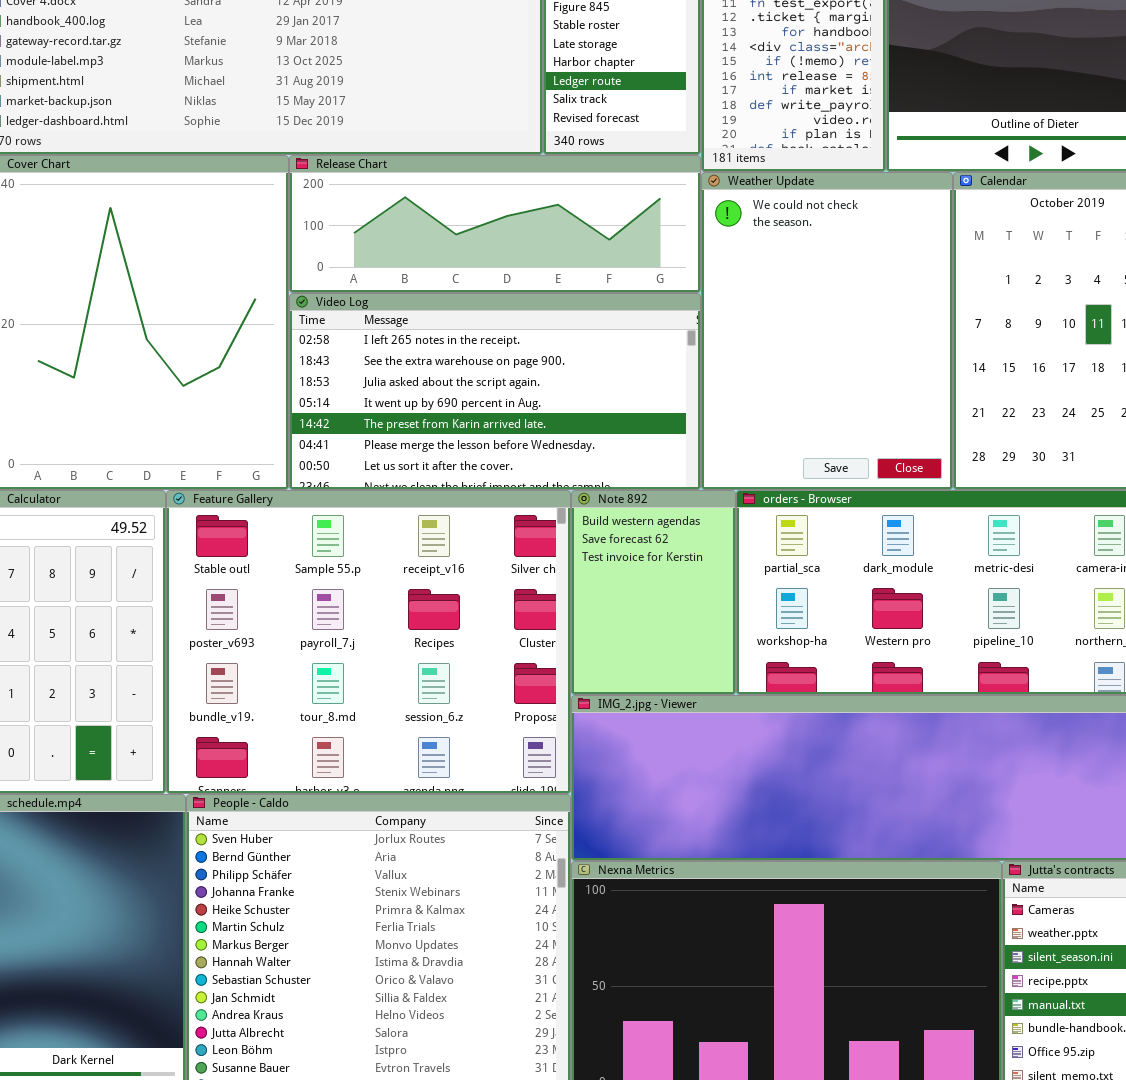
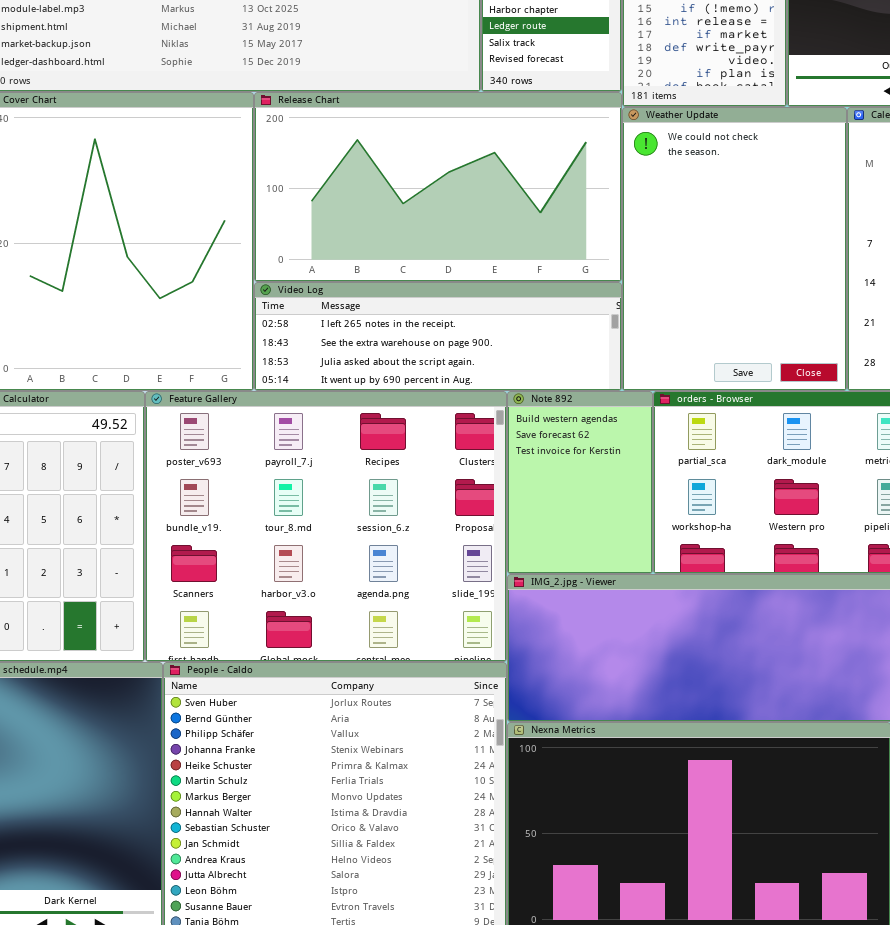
Release Chart: [289,155,701,293] -> [254,92,622,282], resized
Video Log: [289,293,701,490] -> [254,282,622,391], resized
Feature Gallery: [166,490,571,794] -> [145,391,507,662], scrolled down 1 row

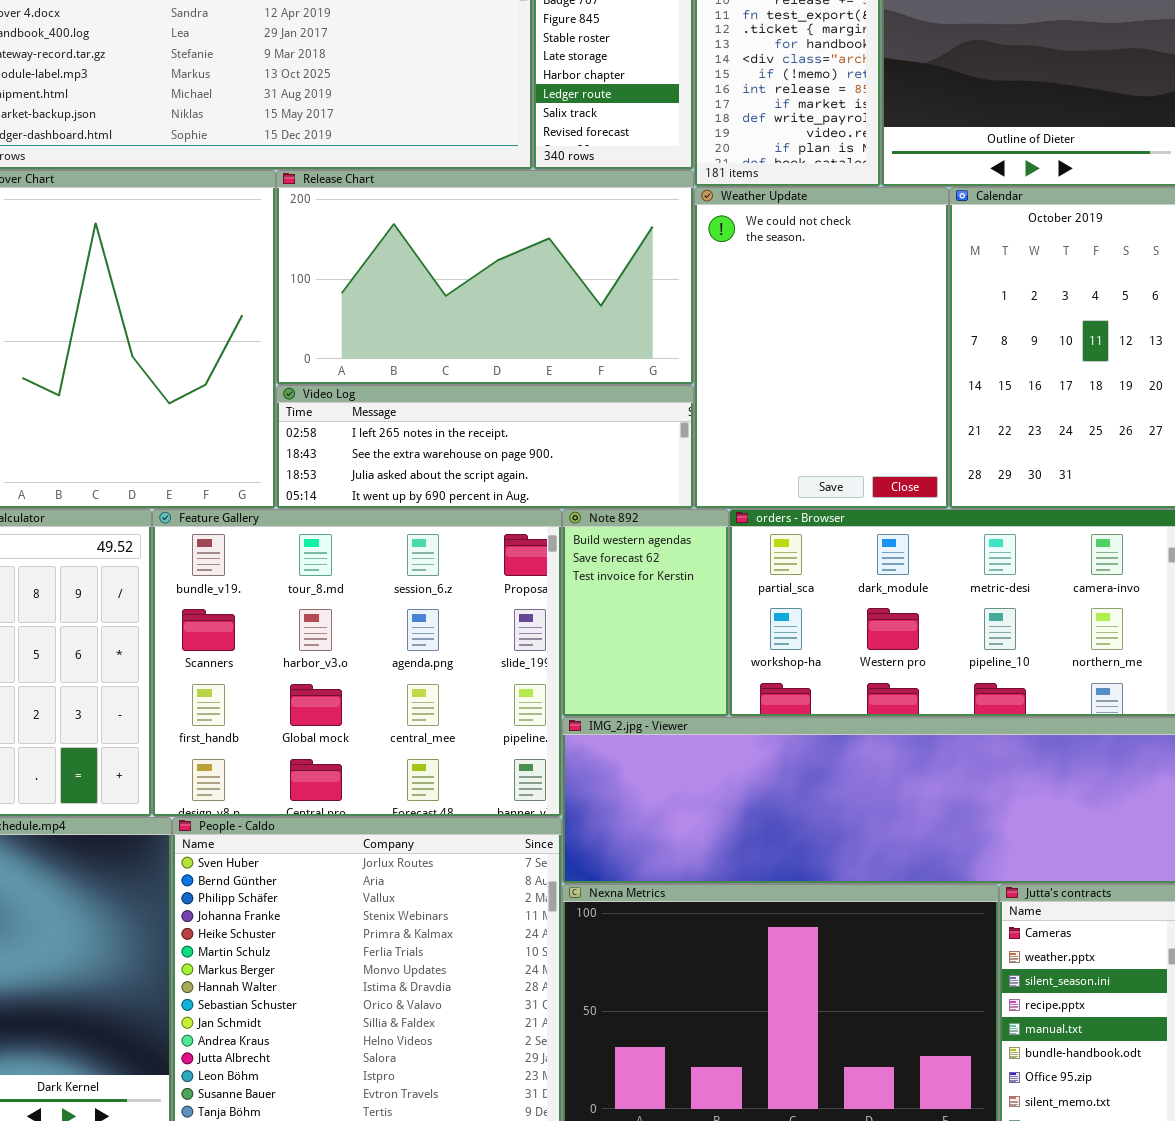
Feature Gallery: [145,391,507,662] -> [152,509,562,817], scrolled down 1 row

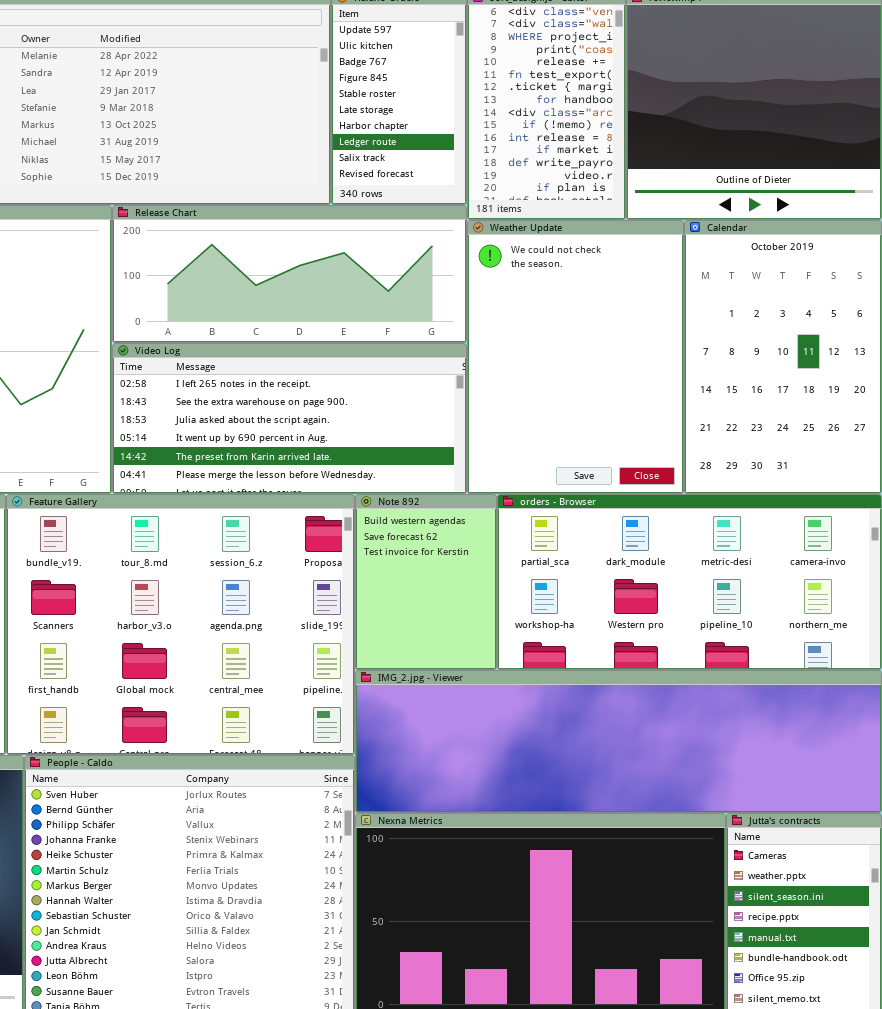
Release Chart: [276,170,694,385] -> [112,205,467,343], resized
Video Log: [276,385,694,509] -> [112,343,467,494], resized

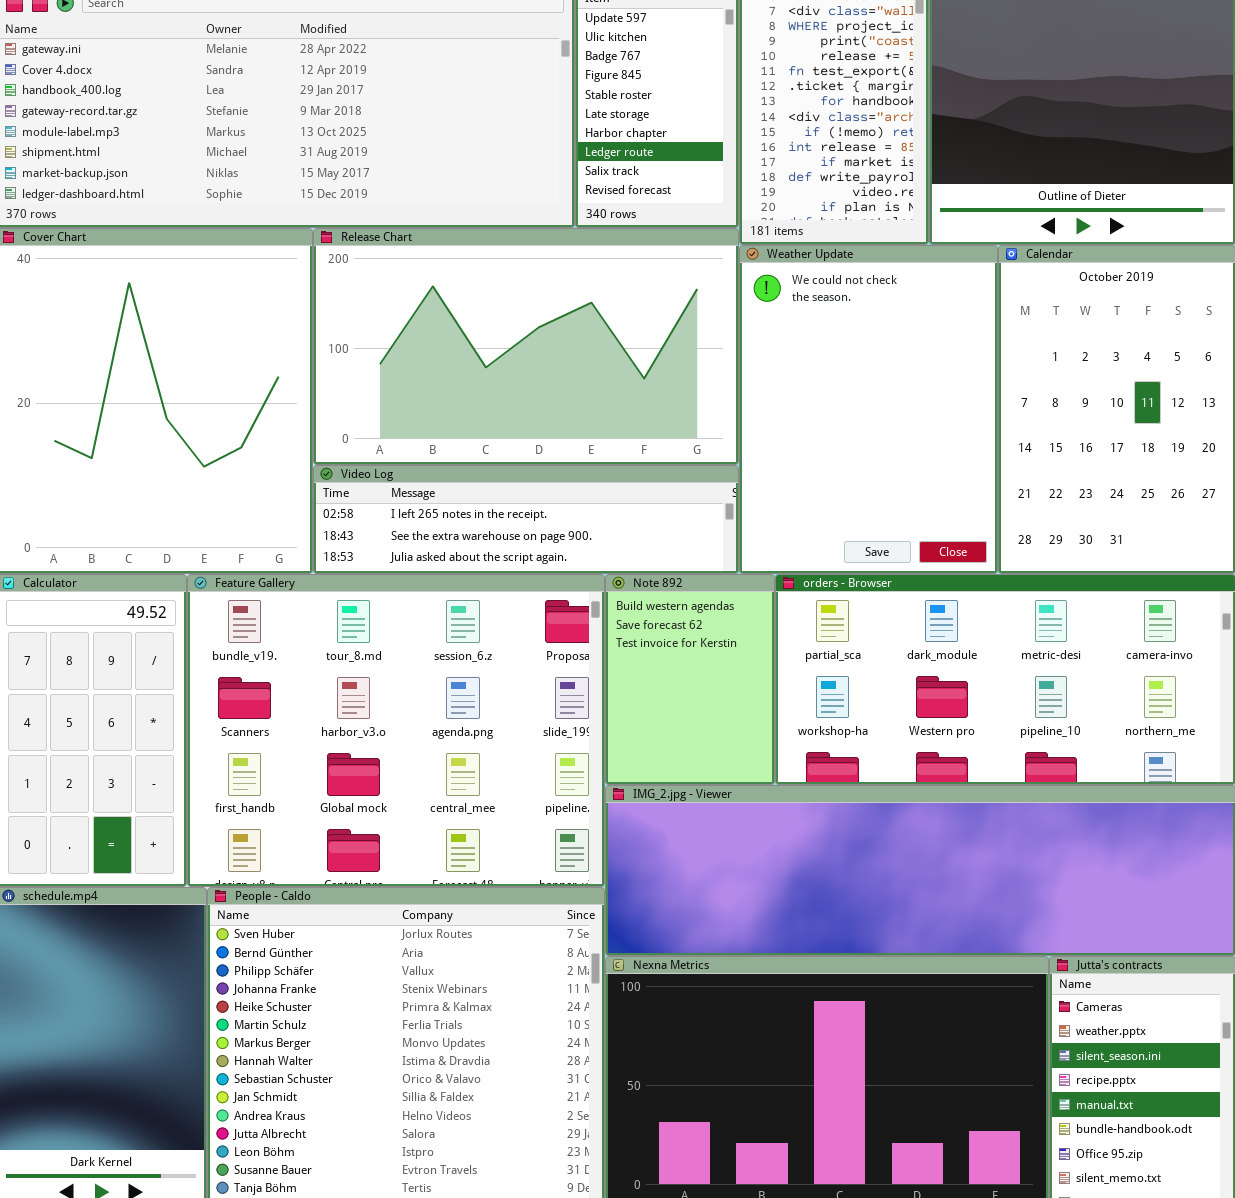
Release Chart: [112,205,467,343] -> [313,228,739,465], resized
Video Log: [112,343,467,494] -> [313,465,739,574], resized

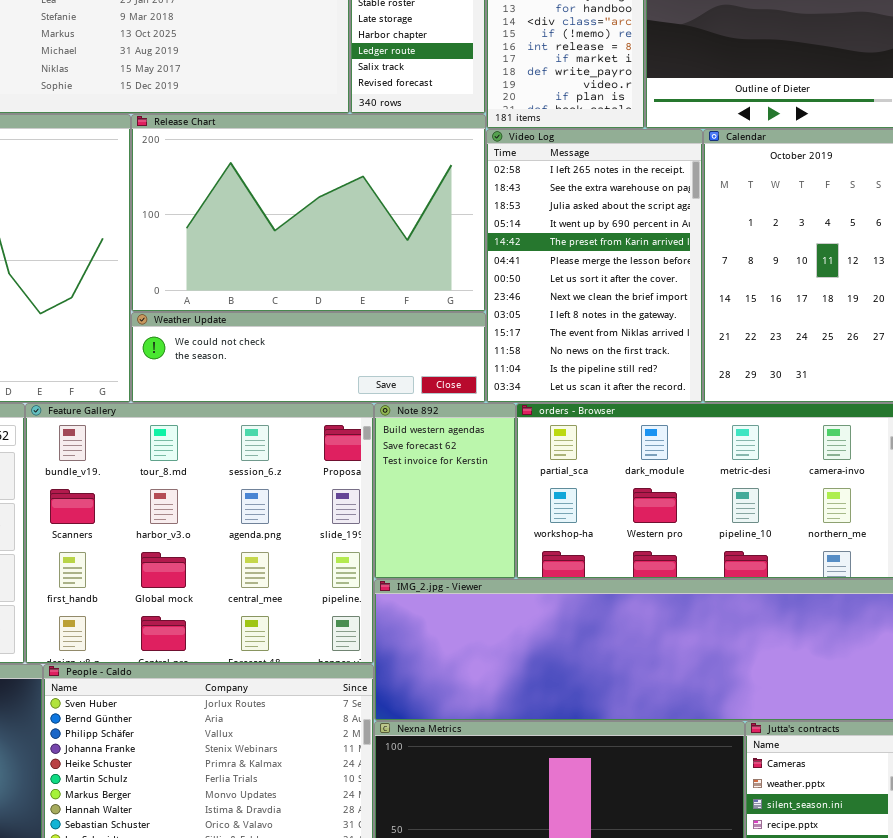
Weather Update: [739,245,998,574] -> [131,312,486,403], moved, resized
Video Log: [313,465,739,574] -> [486,129,703,403], moved, resized

